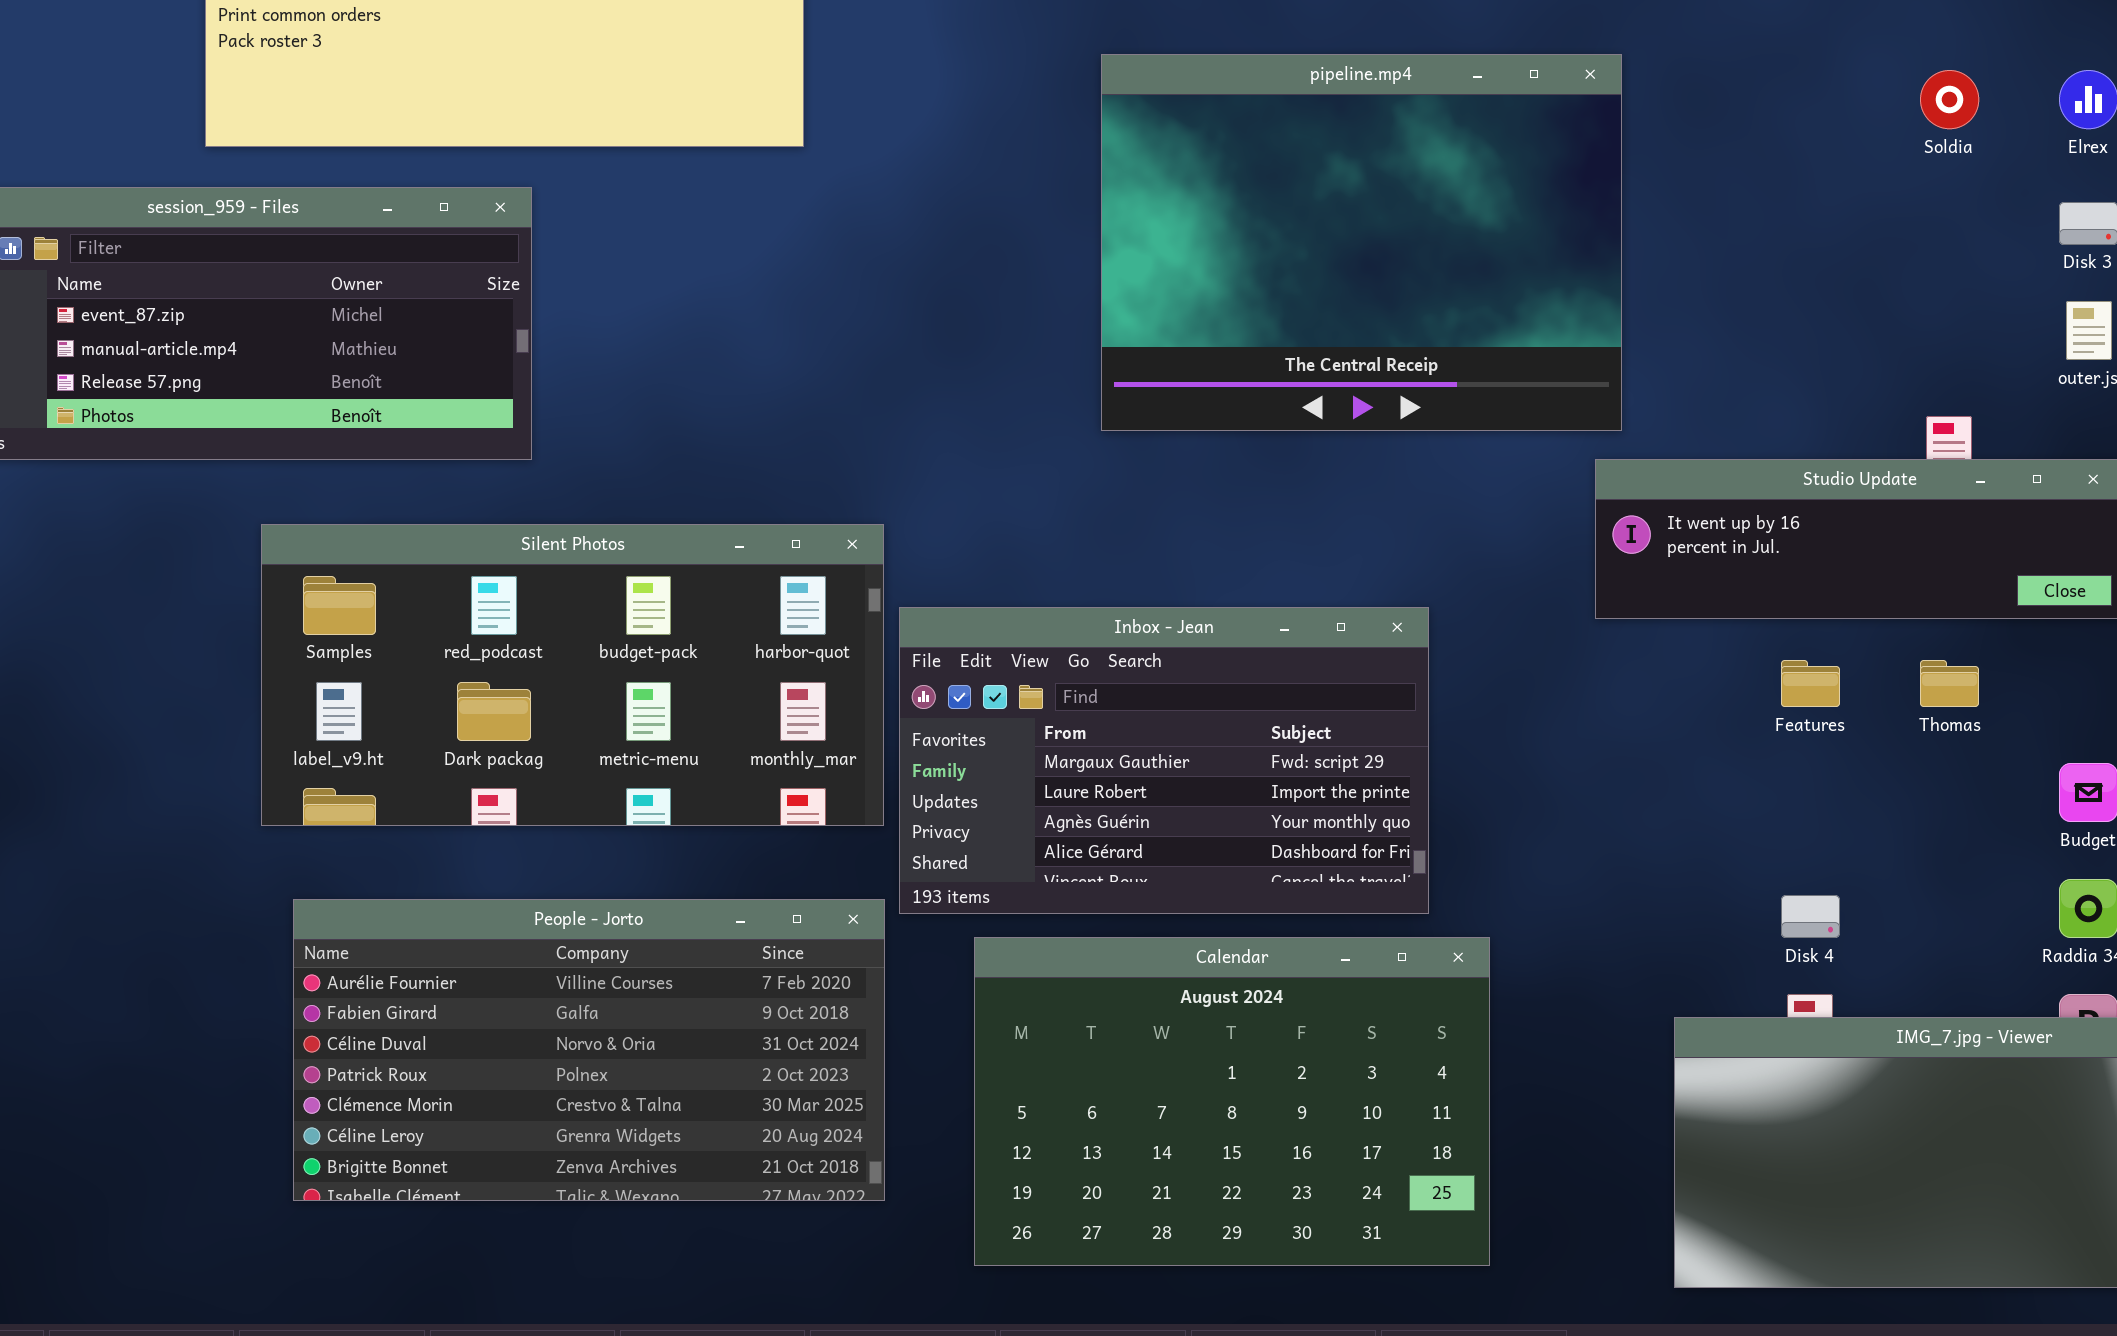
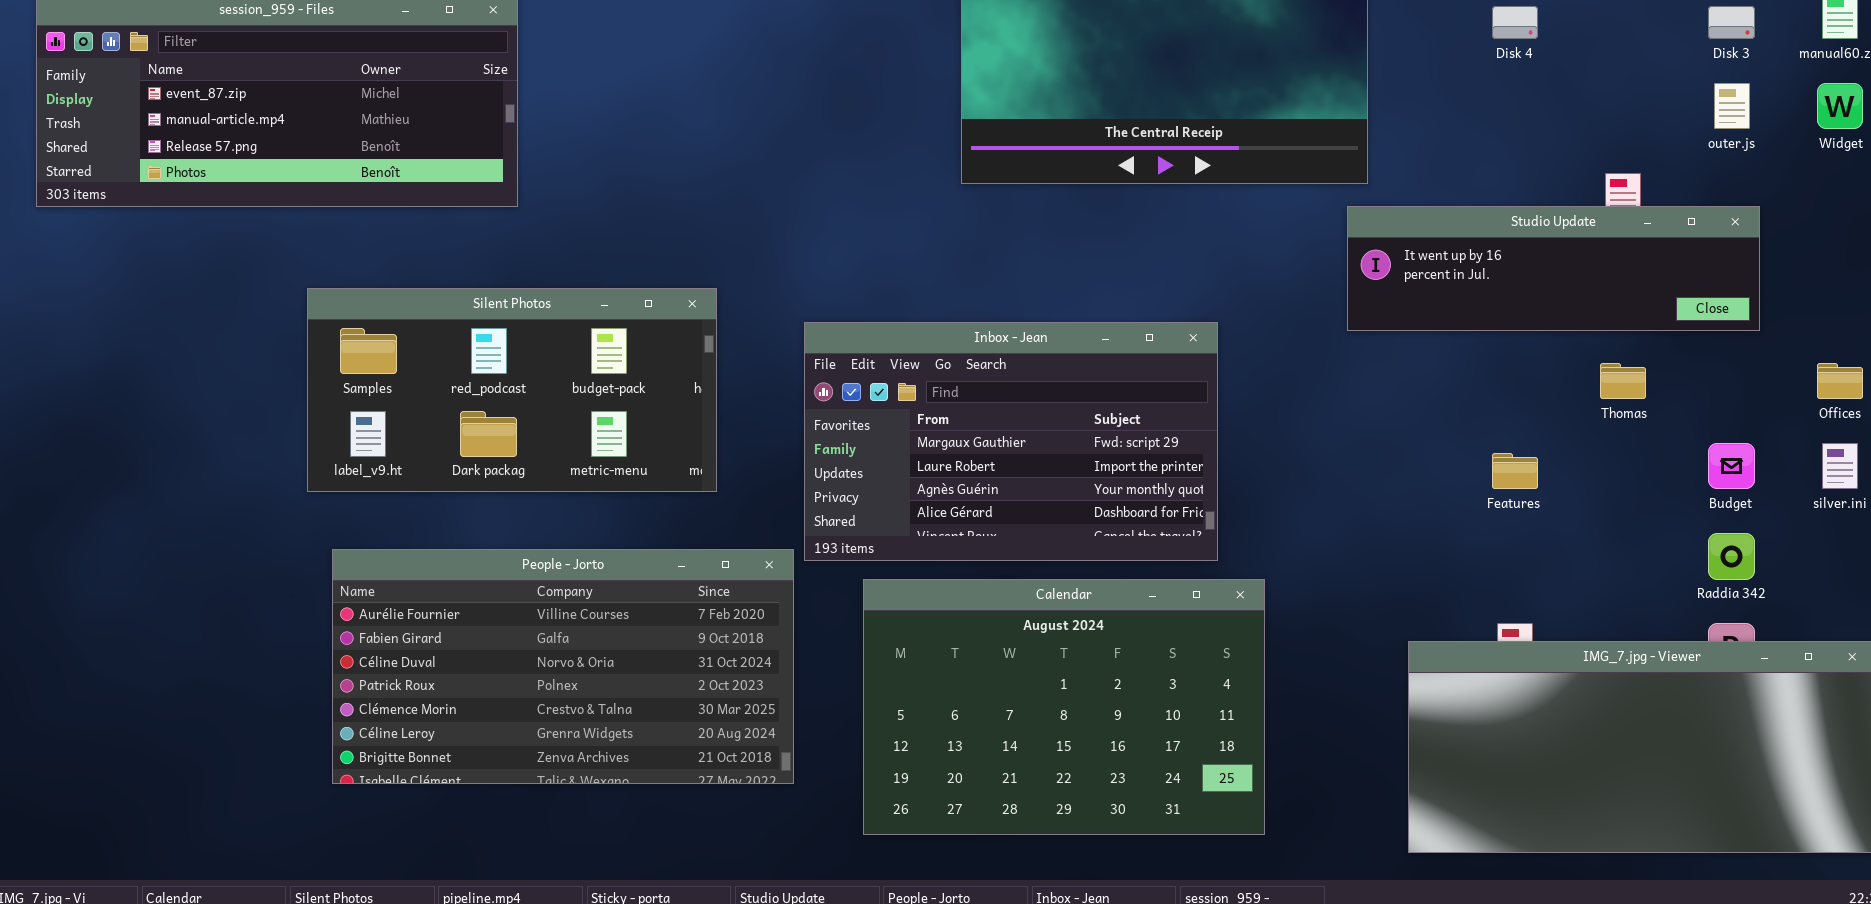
Silent Photos: [261,524,884,826] -> [307,288,717,492], resized
Features: [1781,660,1840,707] -> [1492,453,1538,489], moved
Disk 4: [1781,895,1840,938] -> [1492,6,1538,39], moved

